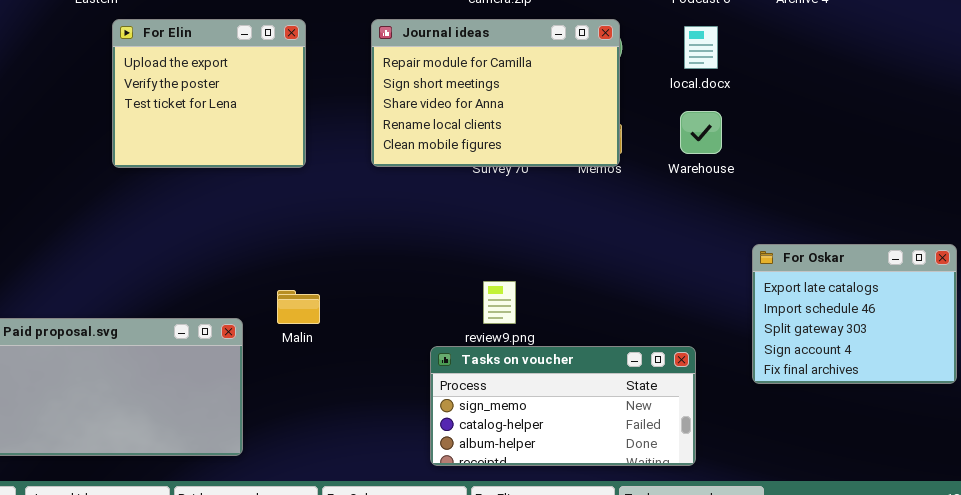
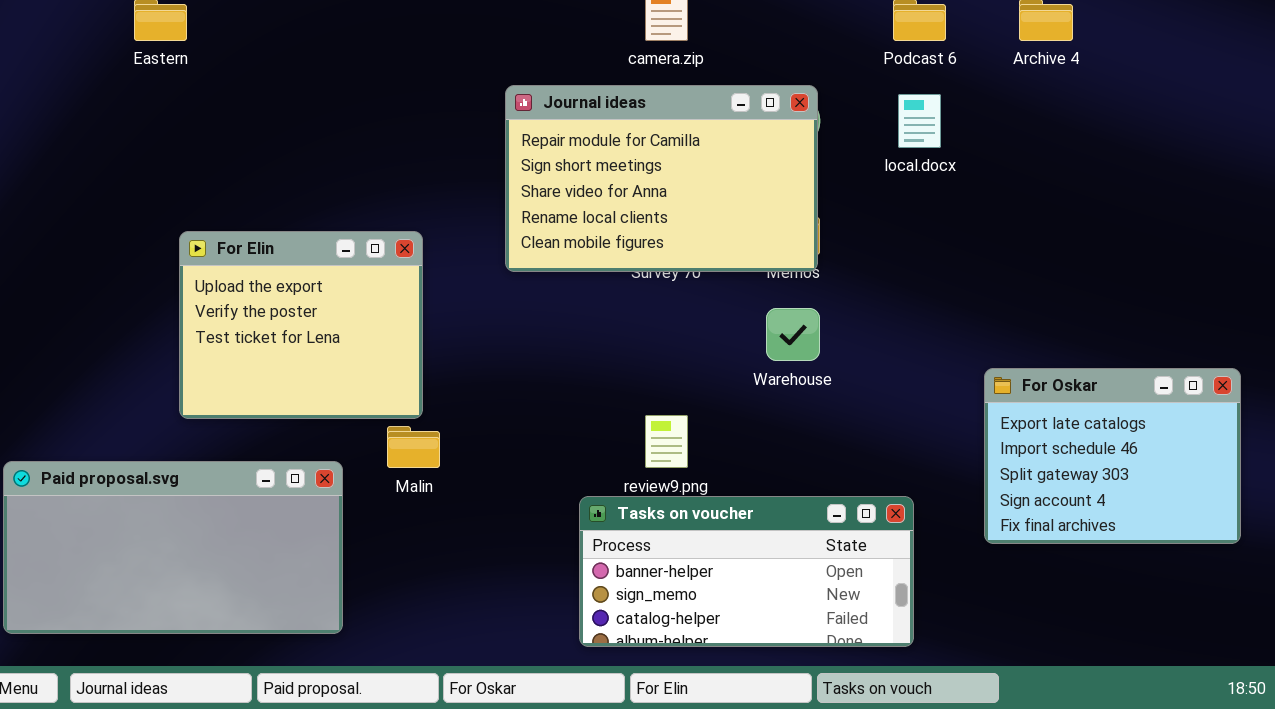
For Elin: [112,19,306,168] -> [179,231,423,419], moved
Warehouse: [680,111,722,154] -> [766,308,820,361], moved
Tasks on voucher: [430,346,696,466] -> [579,496,914,647], scrolled up 1 row

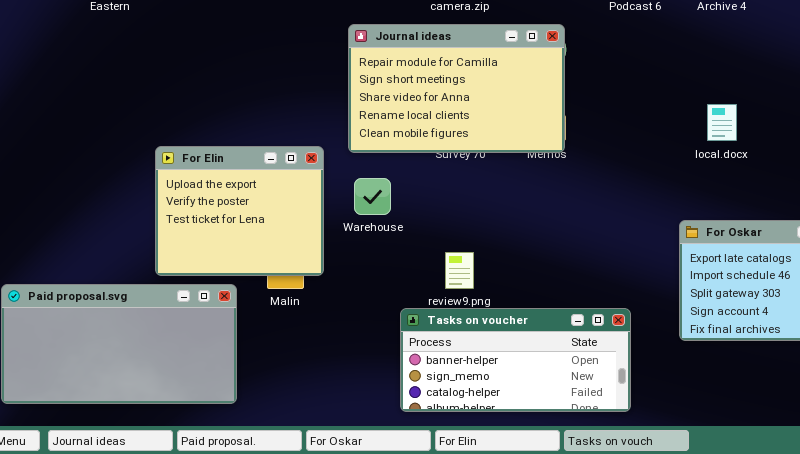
local.docx: [898,94,941,148] -> [707,104,737,141], moved
For Elin: [179,231,423,419] -> [155,146,324,276], moved
Warehouse: [766,308,820,361] -> [354,178,391,215], moved

